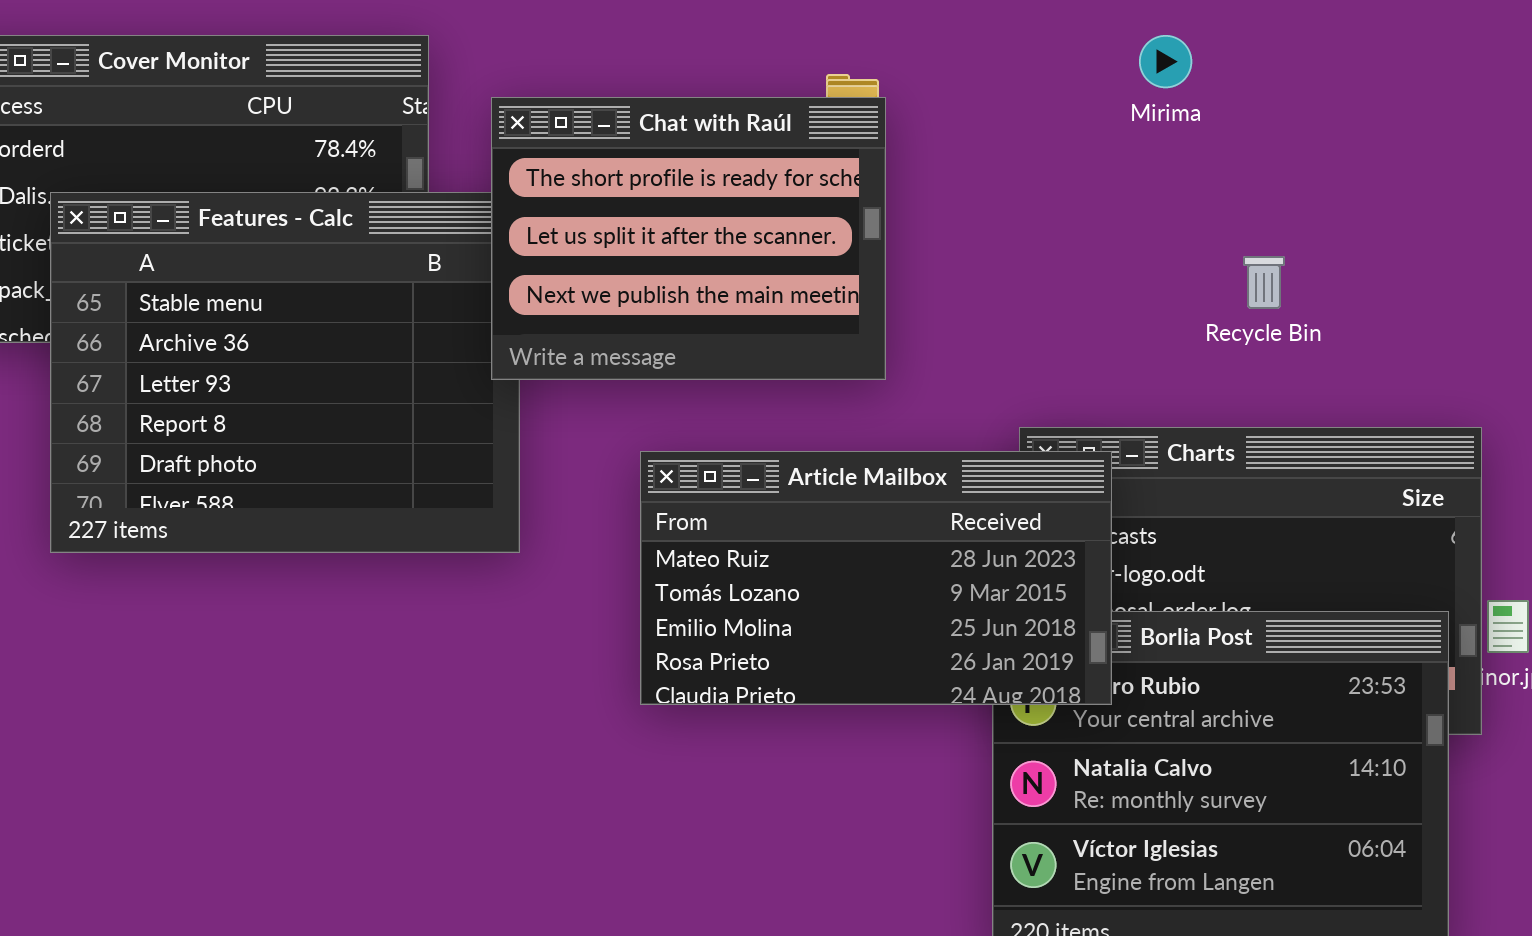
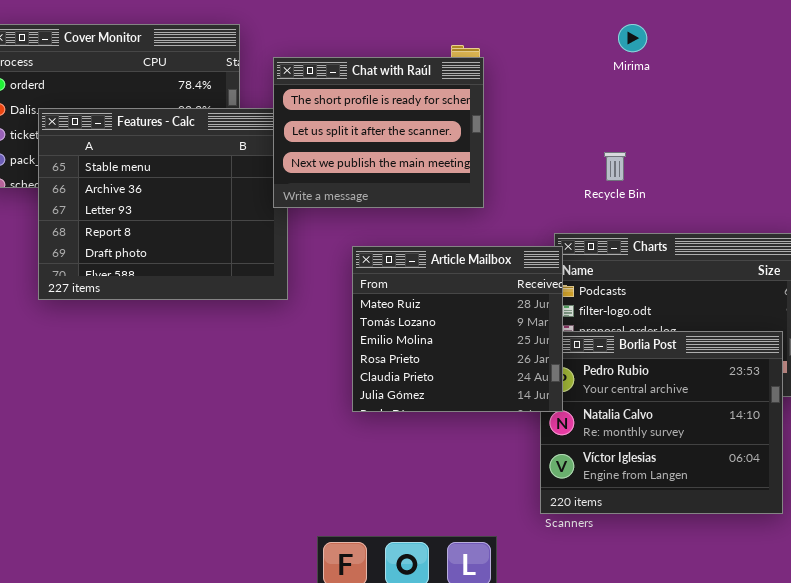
Recycle Bin: [1243,256,1285,309] -> [604,152,626,181], moved
Article Mailbox: [640,451,1112,705] -> [352,246,563,412], resized

